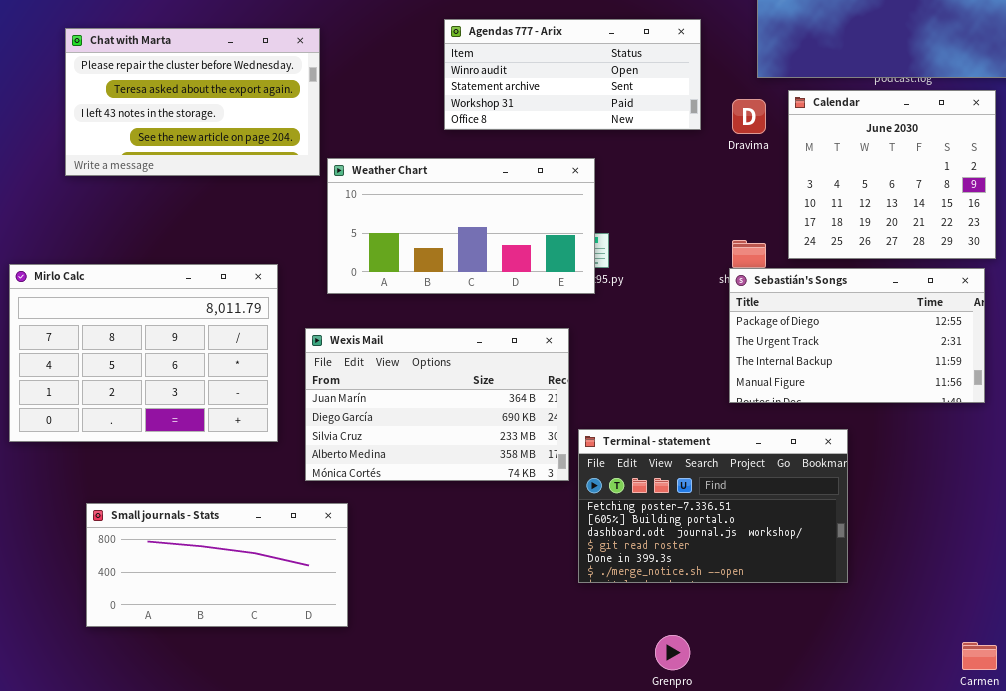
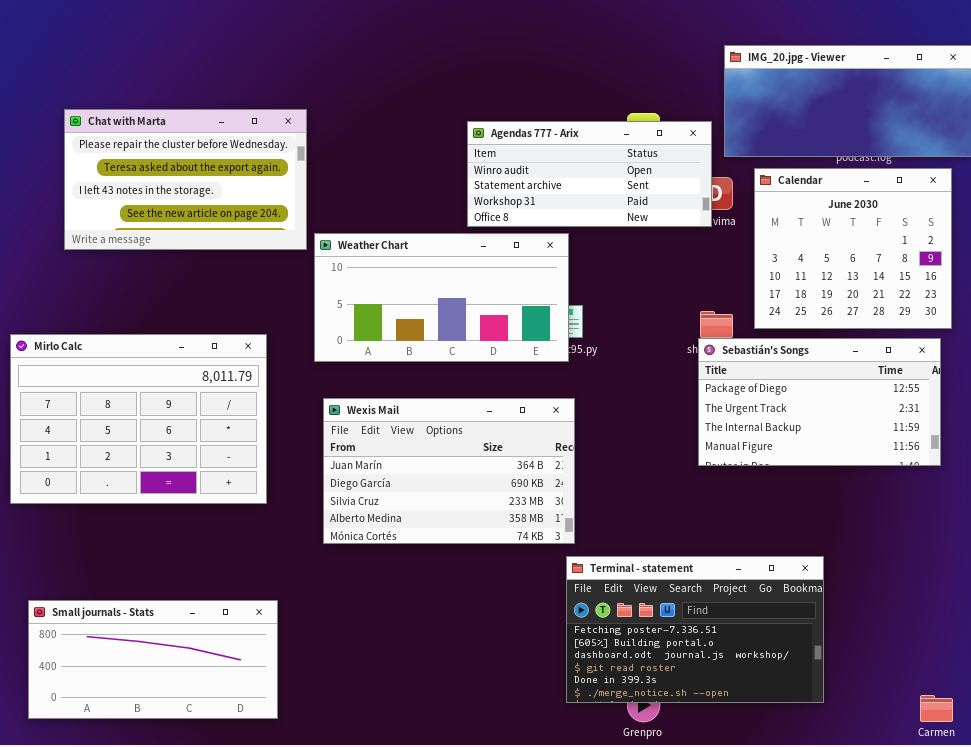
Agendas 777 - Arix: [444,19,701,130] -> [467,121,712,227], moved
Wexis Mail: [305,328,569,481] -> [323,398,575,544], moved
Terminal - statement: [578,429,848,583] -> [566,556,824,703], moved
Small journals - Stats: [86,503,348,627] -> [28,600,278,719], moved

